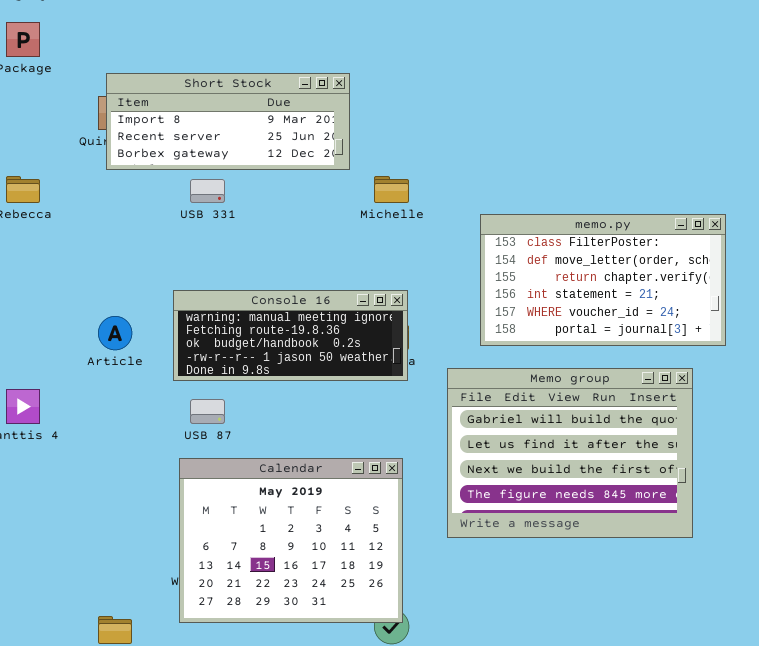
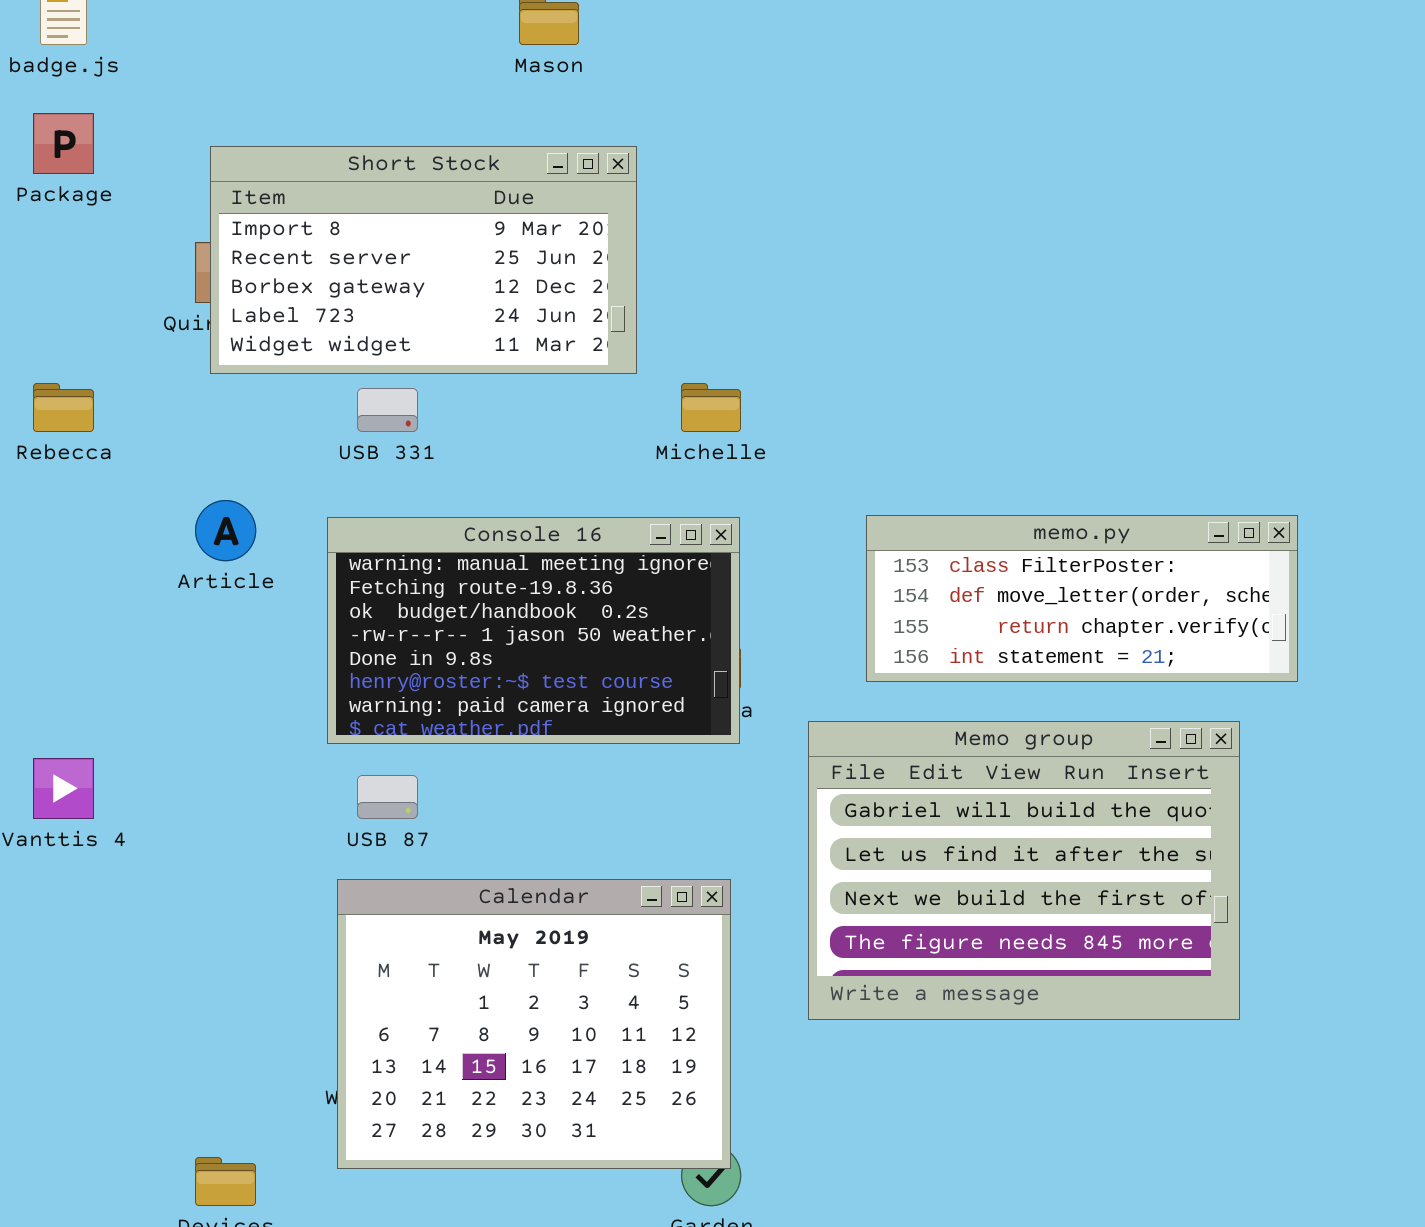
Short Stock: [106,73,350,170] -> [210,146,637,374], resized
memo.py: [480,214,726,346] -> [866,515,1298,682], resized
Console 16: [173,290,408,381] -> [327,517,740,744], resized
Article: [98,316,132,350] -> [195,500,256,561], moved

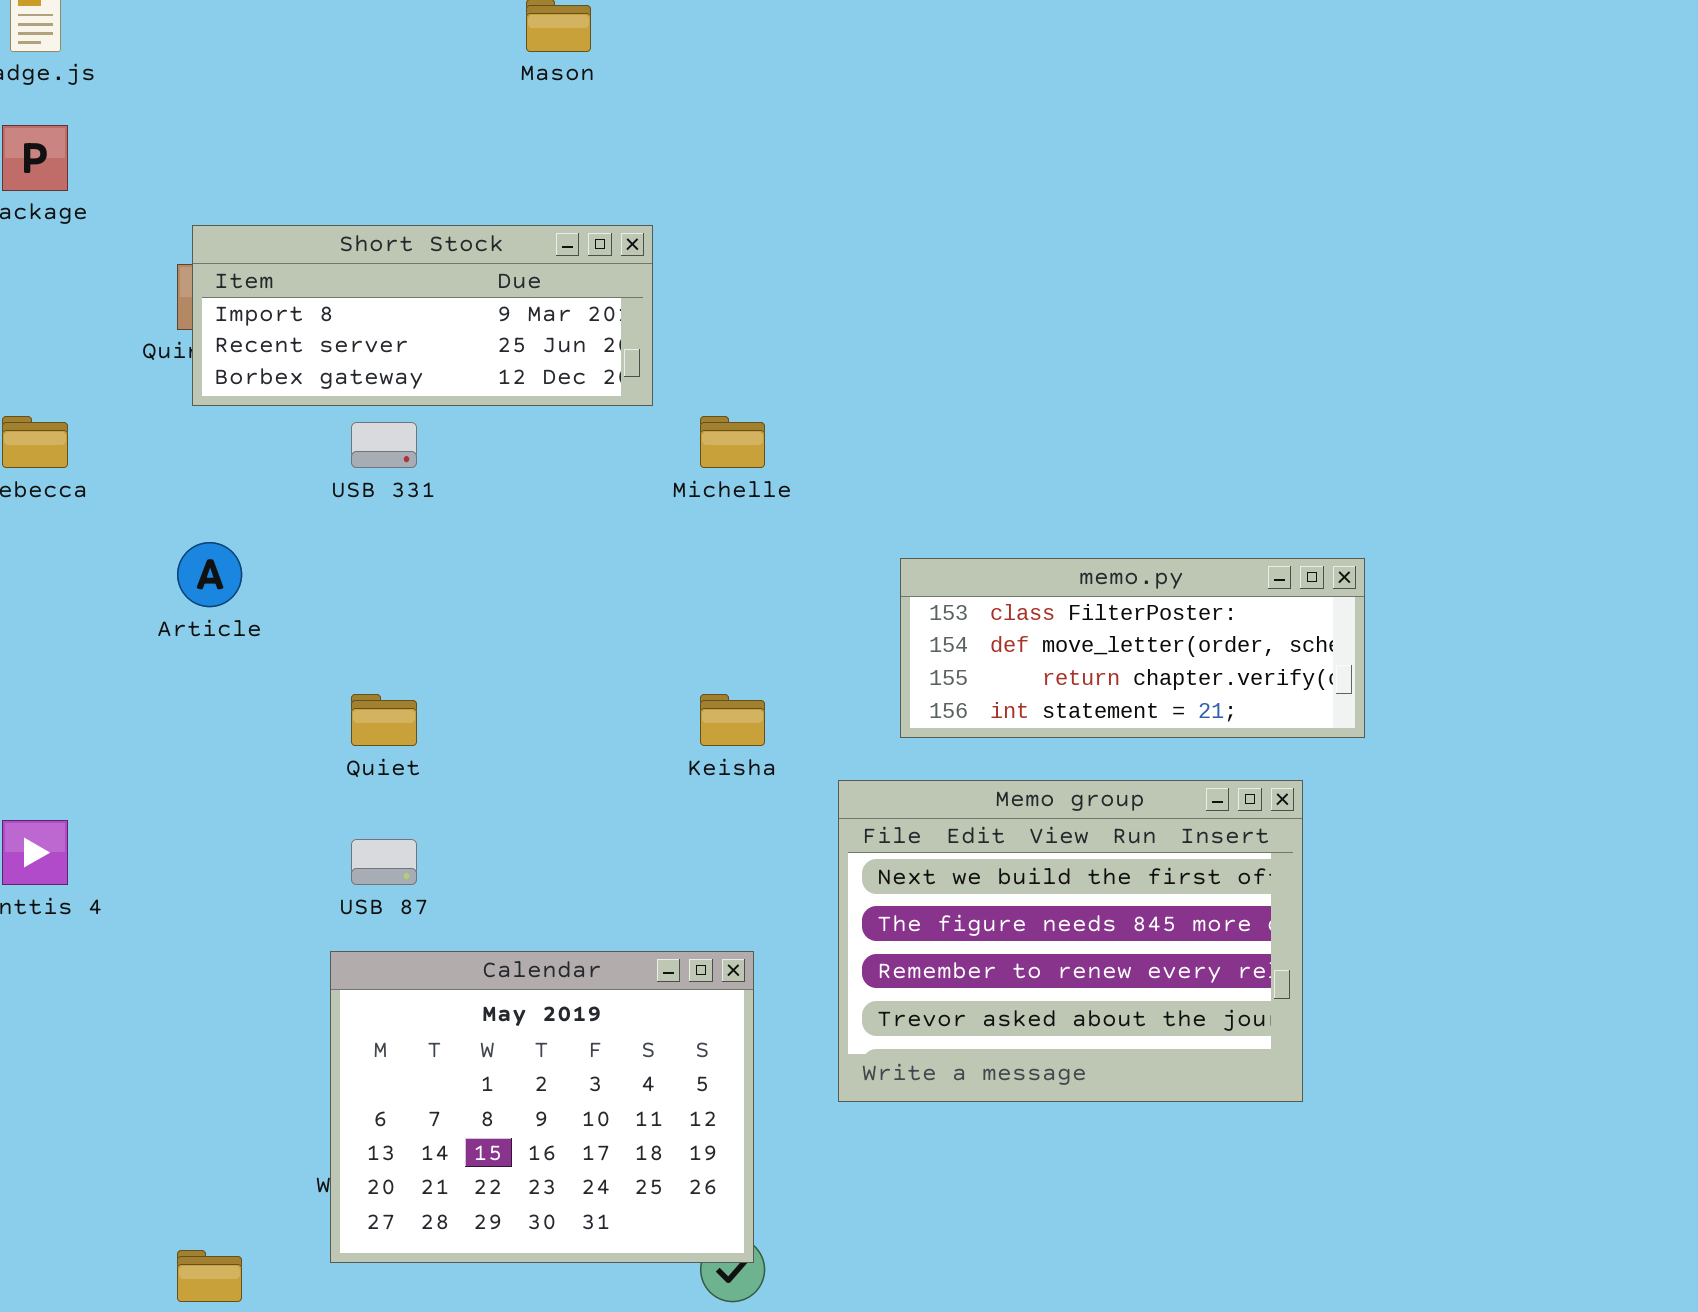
Short Stock: [210,146,637,374] -> [192,225,653,406], resized
Console 16: [327,517,740,744] -> none, closed
Memo group: [808,721,1240,1020] -> [838,780,1303,1102], scrolled down 2 rows

